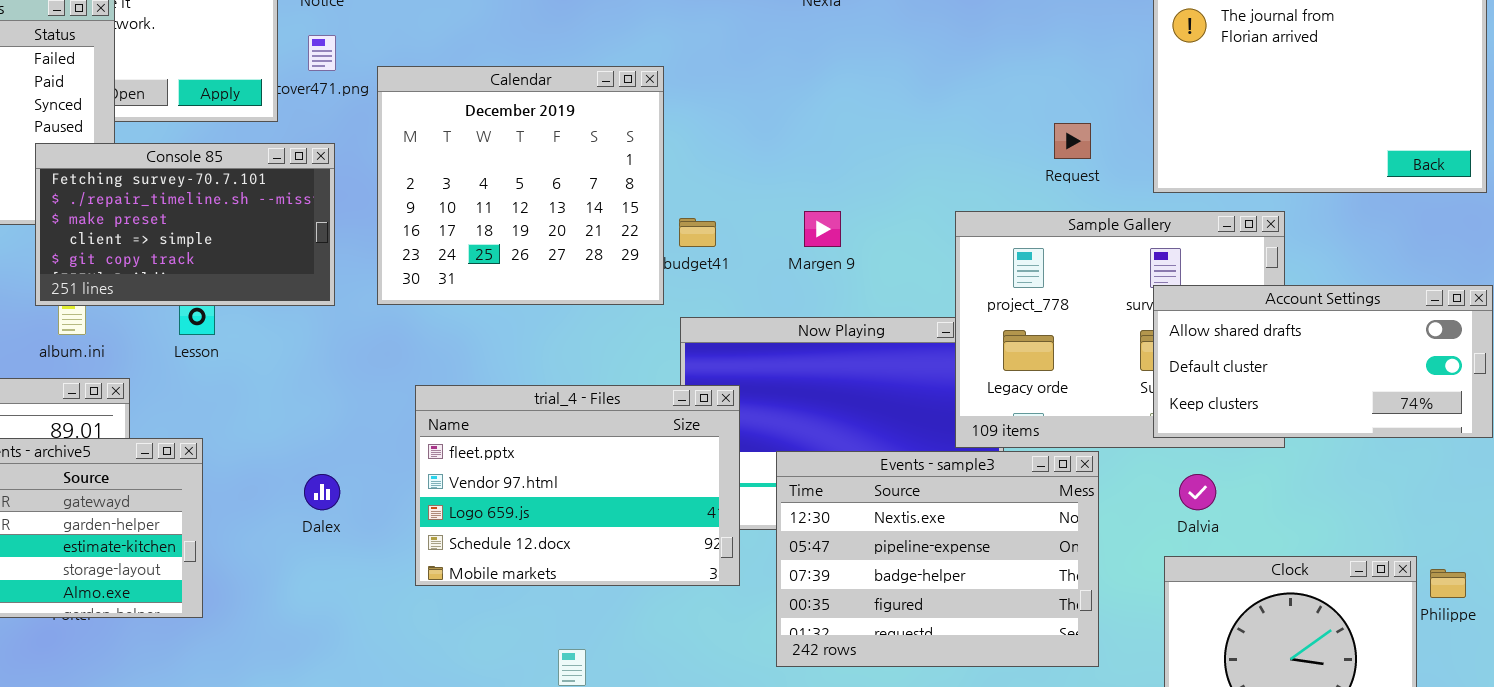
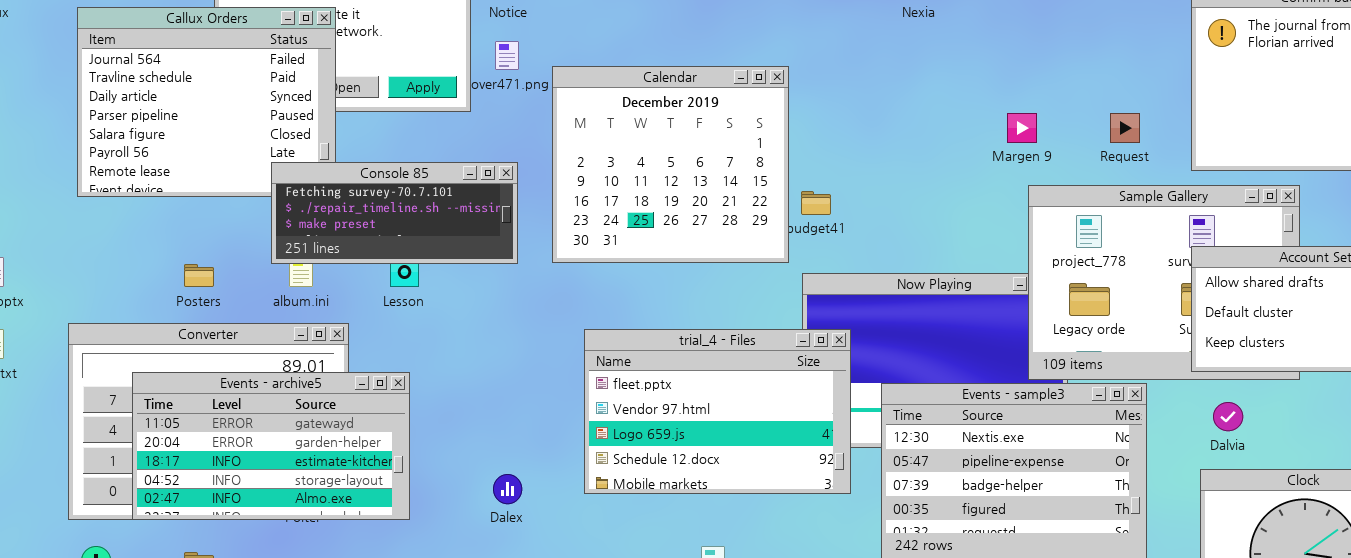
Console 85: [35,143,335,306] -> [271,162,518,264], resized
Margen 9: [804,211,841,247] -> [1007,113,1037,143], moved
Dalex: [304,474,340,510] -> [493,474,522,504], moved

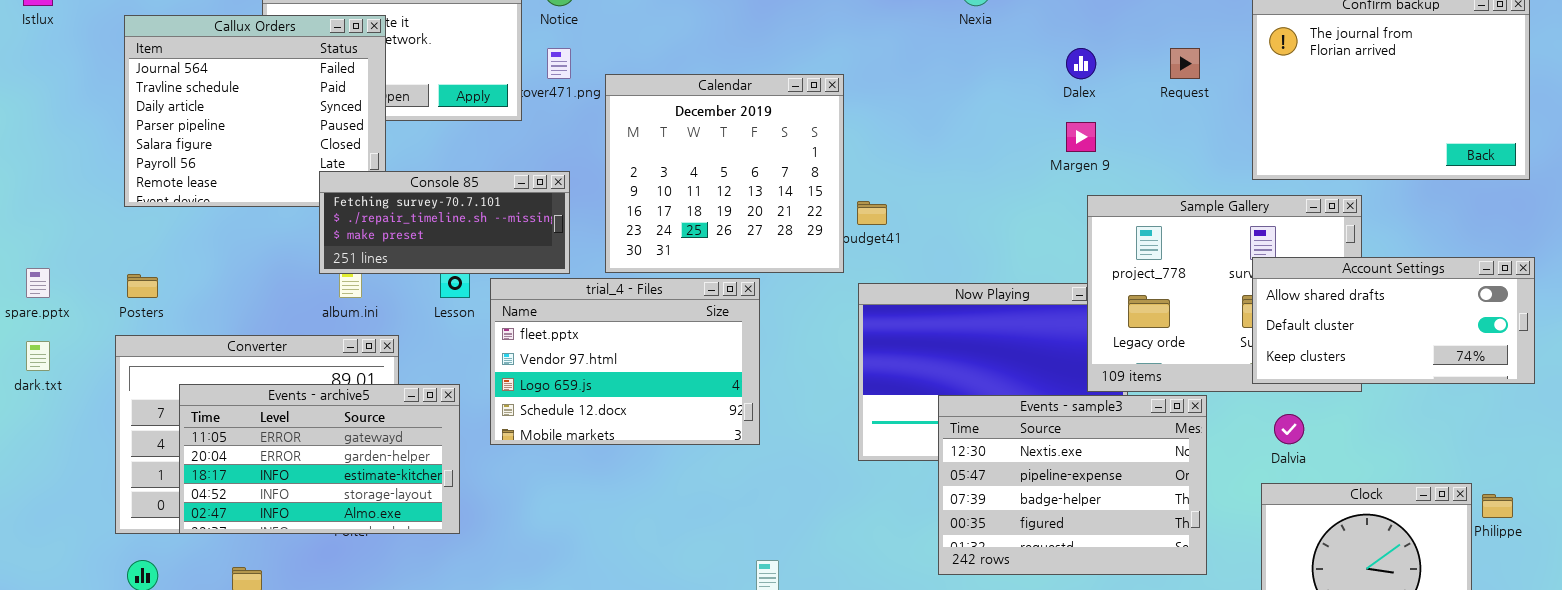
Request: [1110,113,1140,143] -> [1170,48,1200,79], moved
Posters: [184,264,214,287] -> [127,274,158,298], moved
trial_4 - Files: [584,329,851,494] -> [490,278,760,445], moved
Dalex: [493,474,522,504] -> [1066,48,1096,79], moved

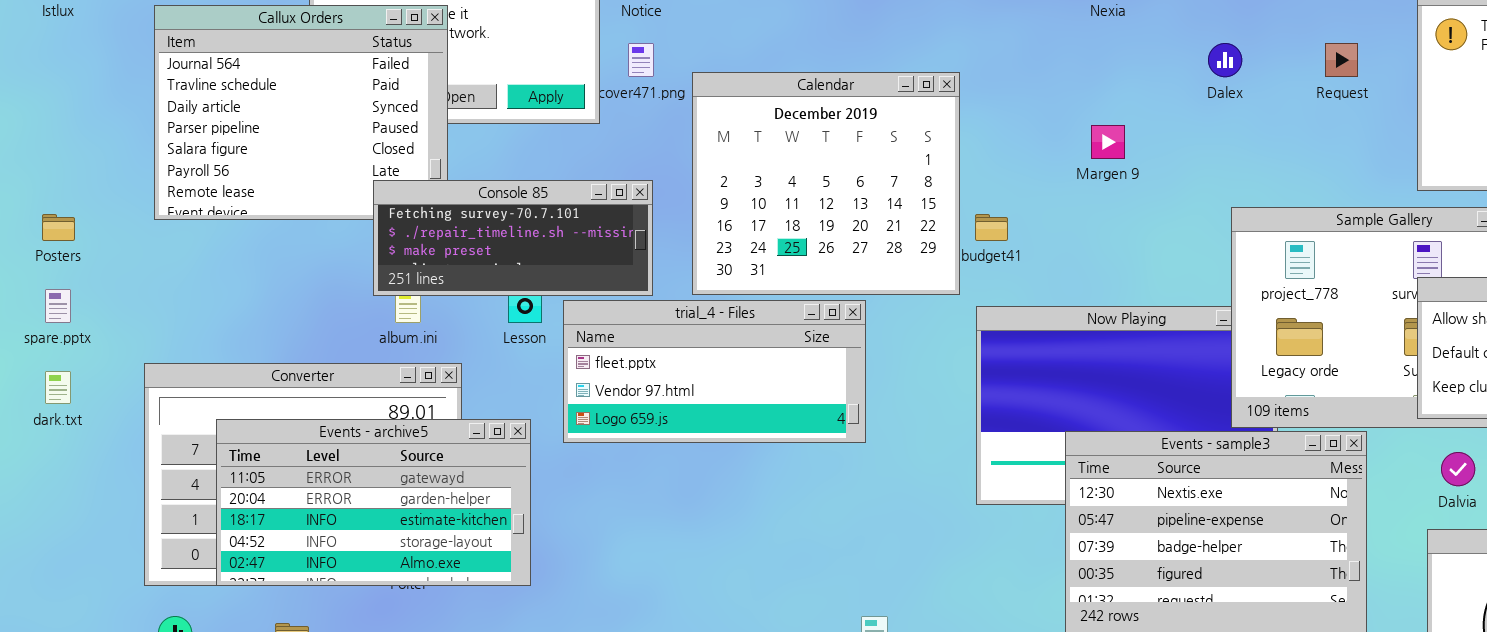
Margen 9: [1066,122,1096,152] -> [1091,125,1125,159], moved
Posters: [127,274,158,298] -> [42,214,75,241], moved
trial_4 - Files: [490,278,760,445] -> [563,300,866,443], resized

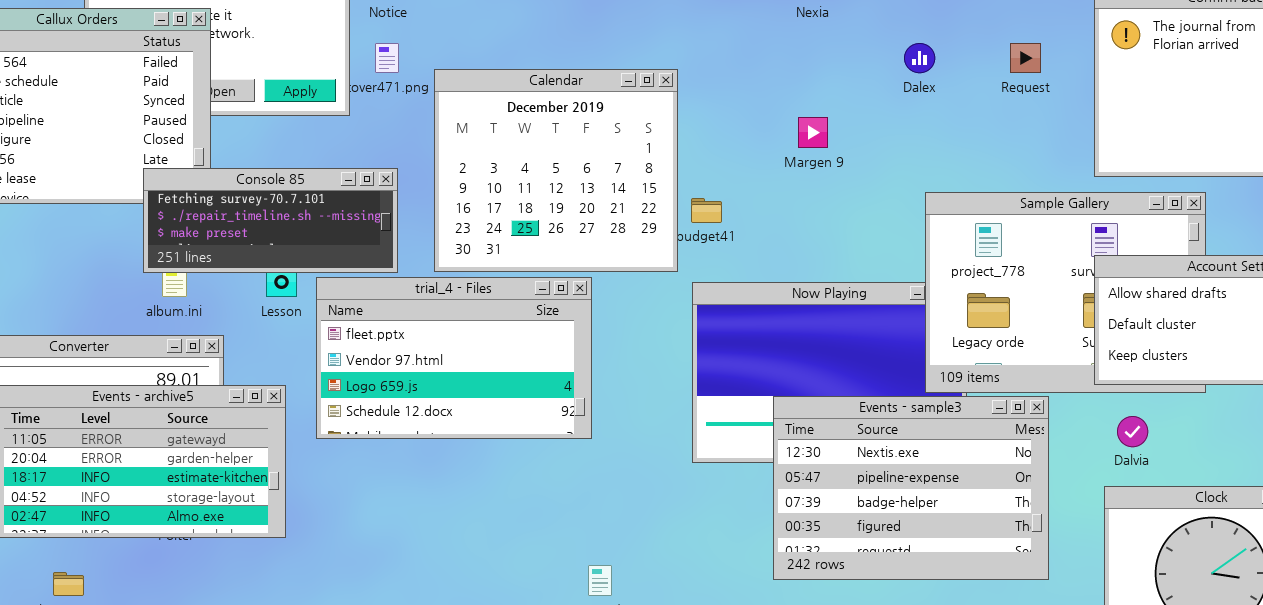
trial_4 - Files: [563,300,866,443] -> [316,277,592,439], resized

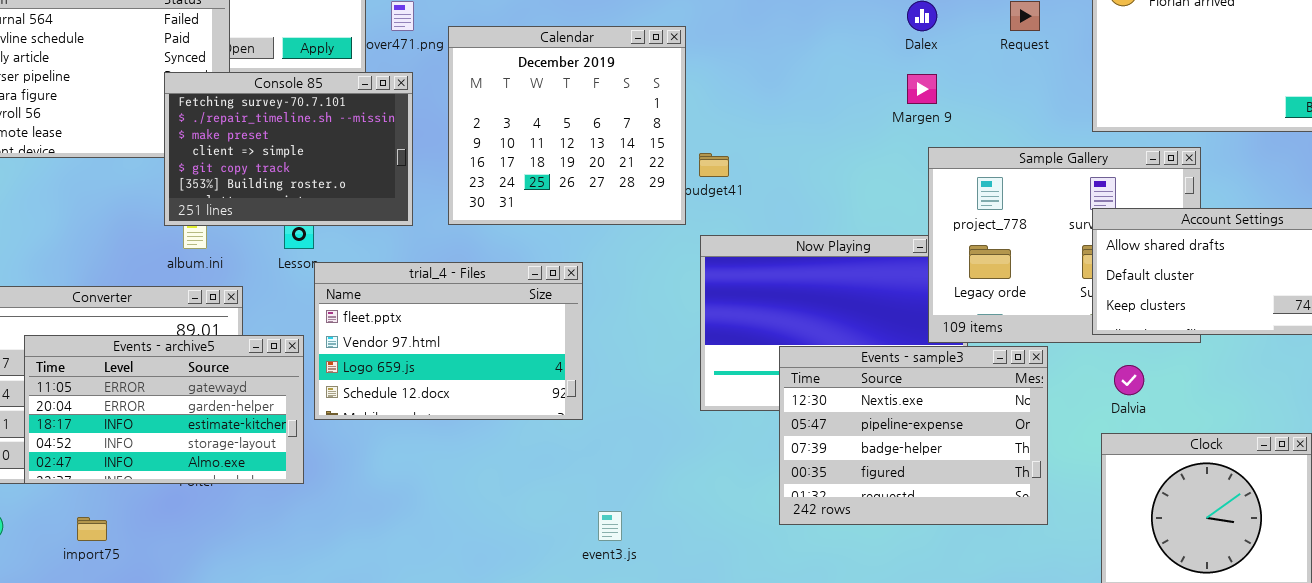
Margen 9: [798,117,828,148] -> [907,74,937,104], moved
Console 85: [143,168,398,273] -> [164,72,413,226], resized
trial_4 - Files: [316,277,592,439] -> [314,262,583,420], moved

